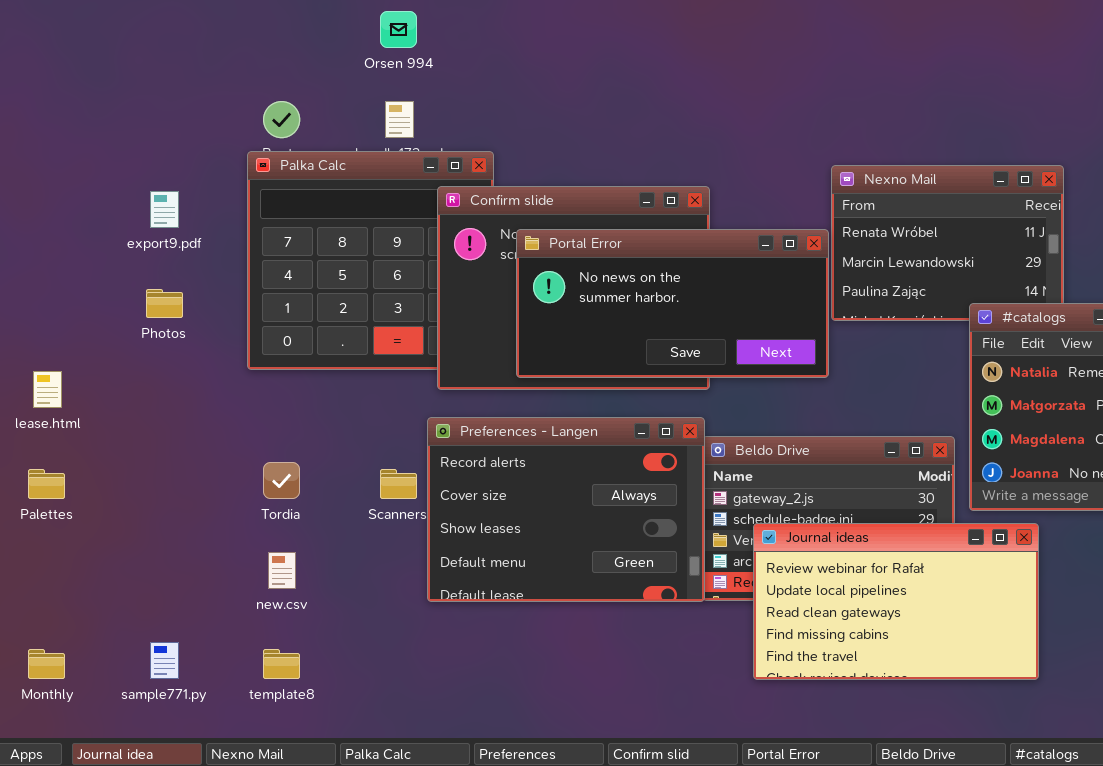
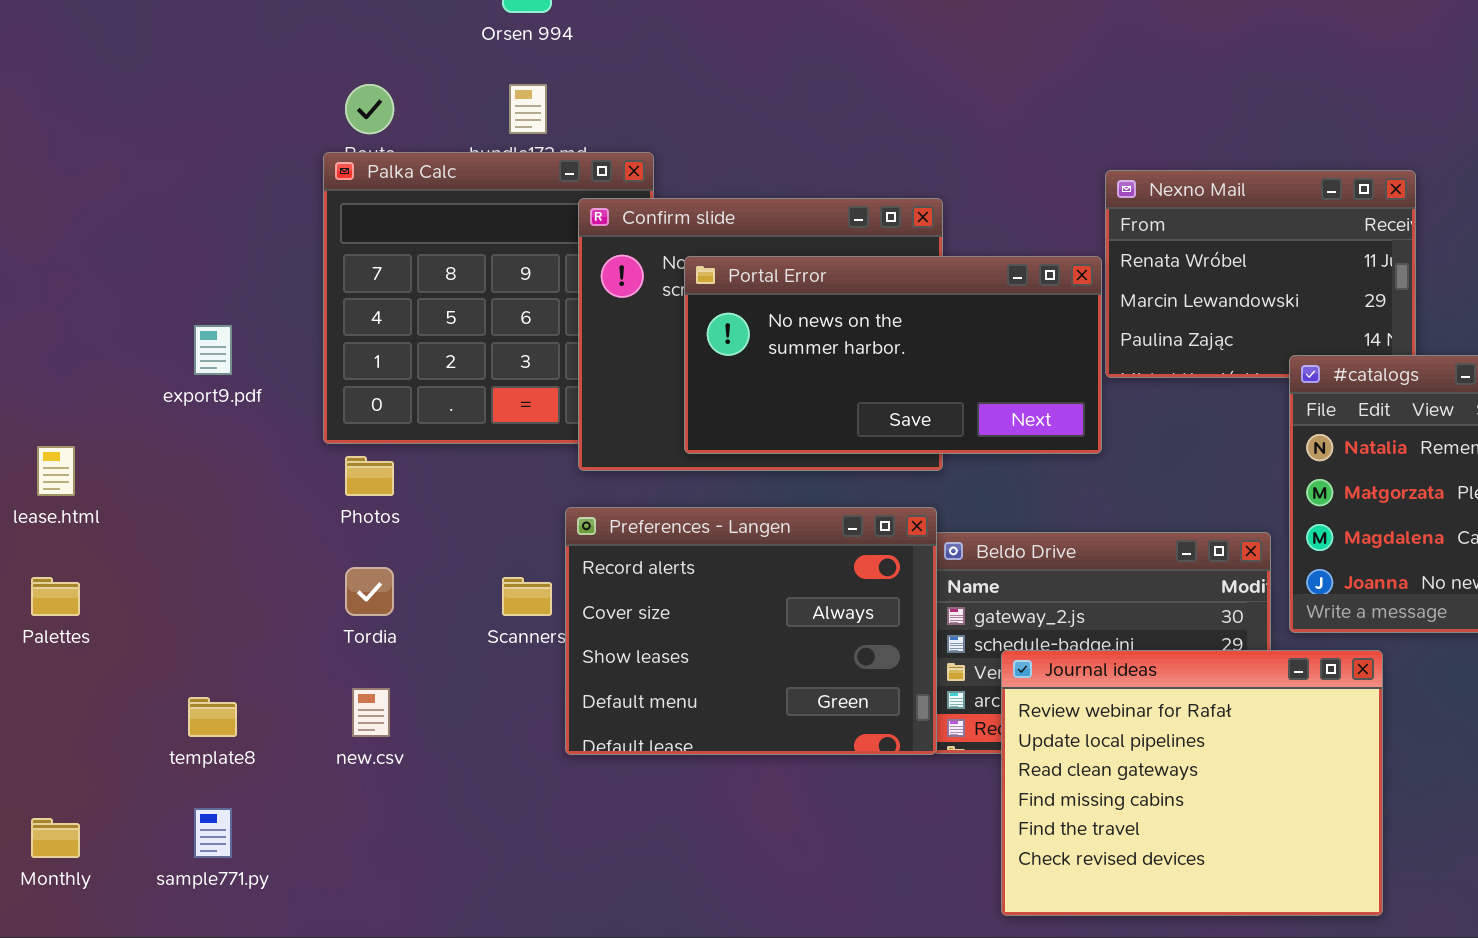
export9.pdf: [150,191,179,228] -> [194,325,232,375], moved
Photos: [146,289,183,318] -> [345,456,394,496], moved
Journal ideas: [753,523,1039,680] -> [1001,650,1383,916], resized
template8: [263,649,300,679] -> [188,697,237,737], moved

